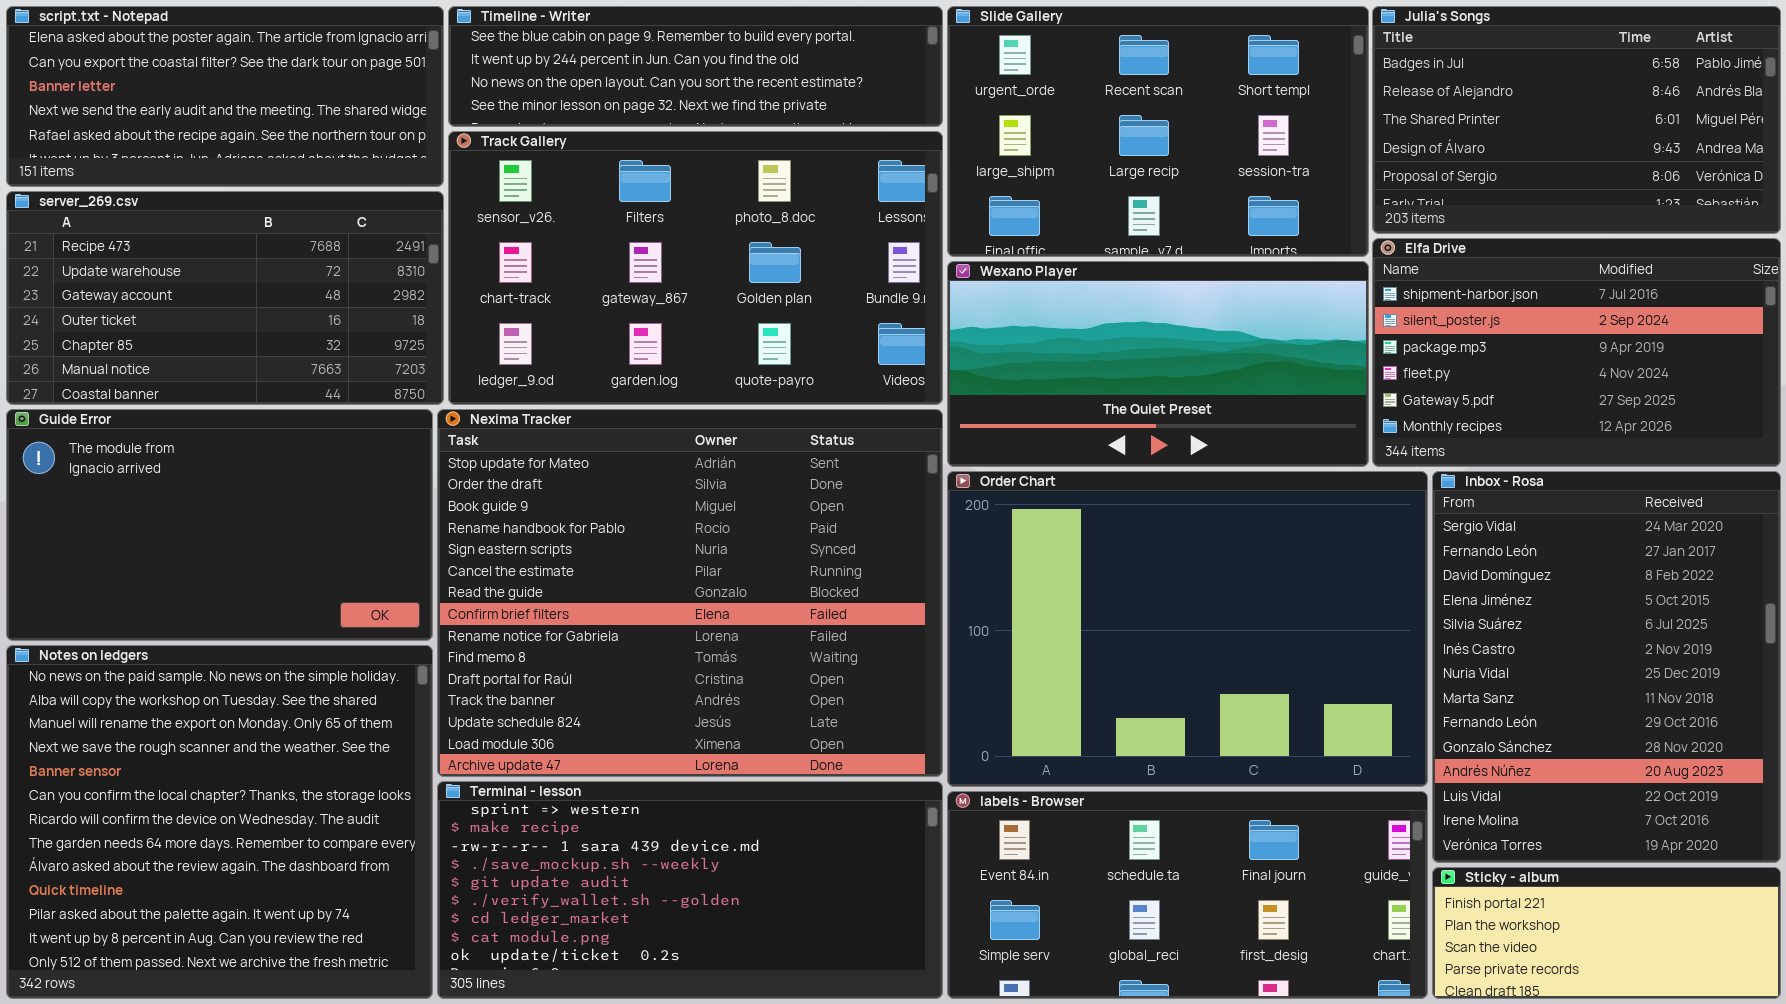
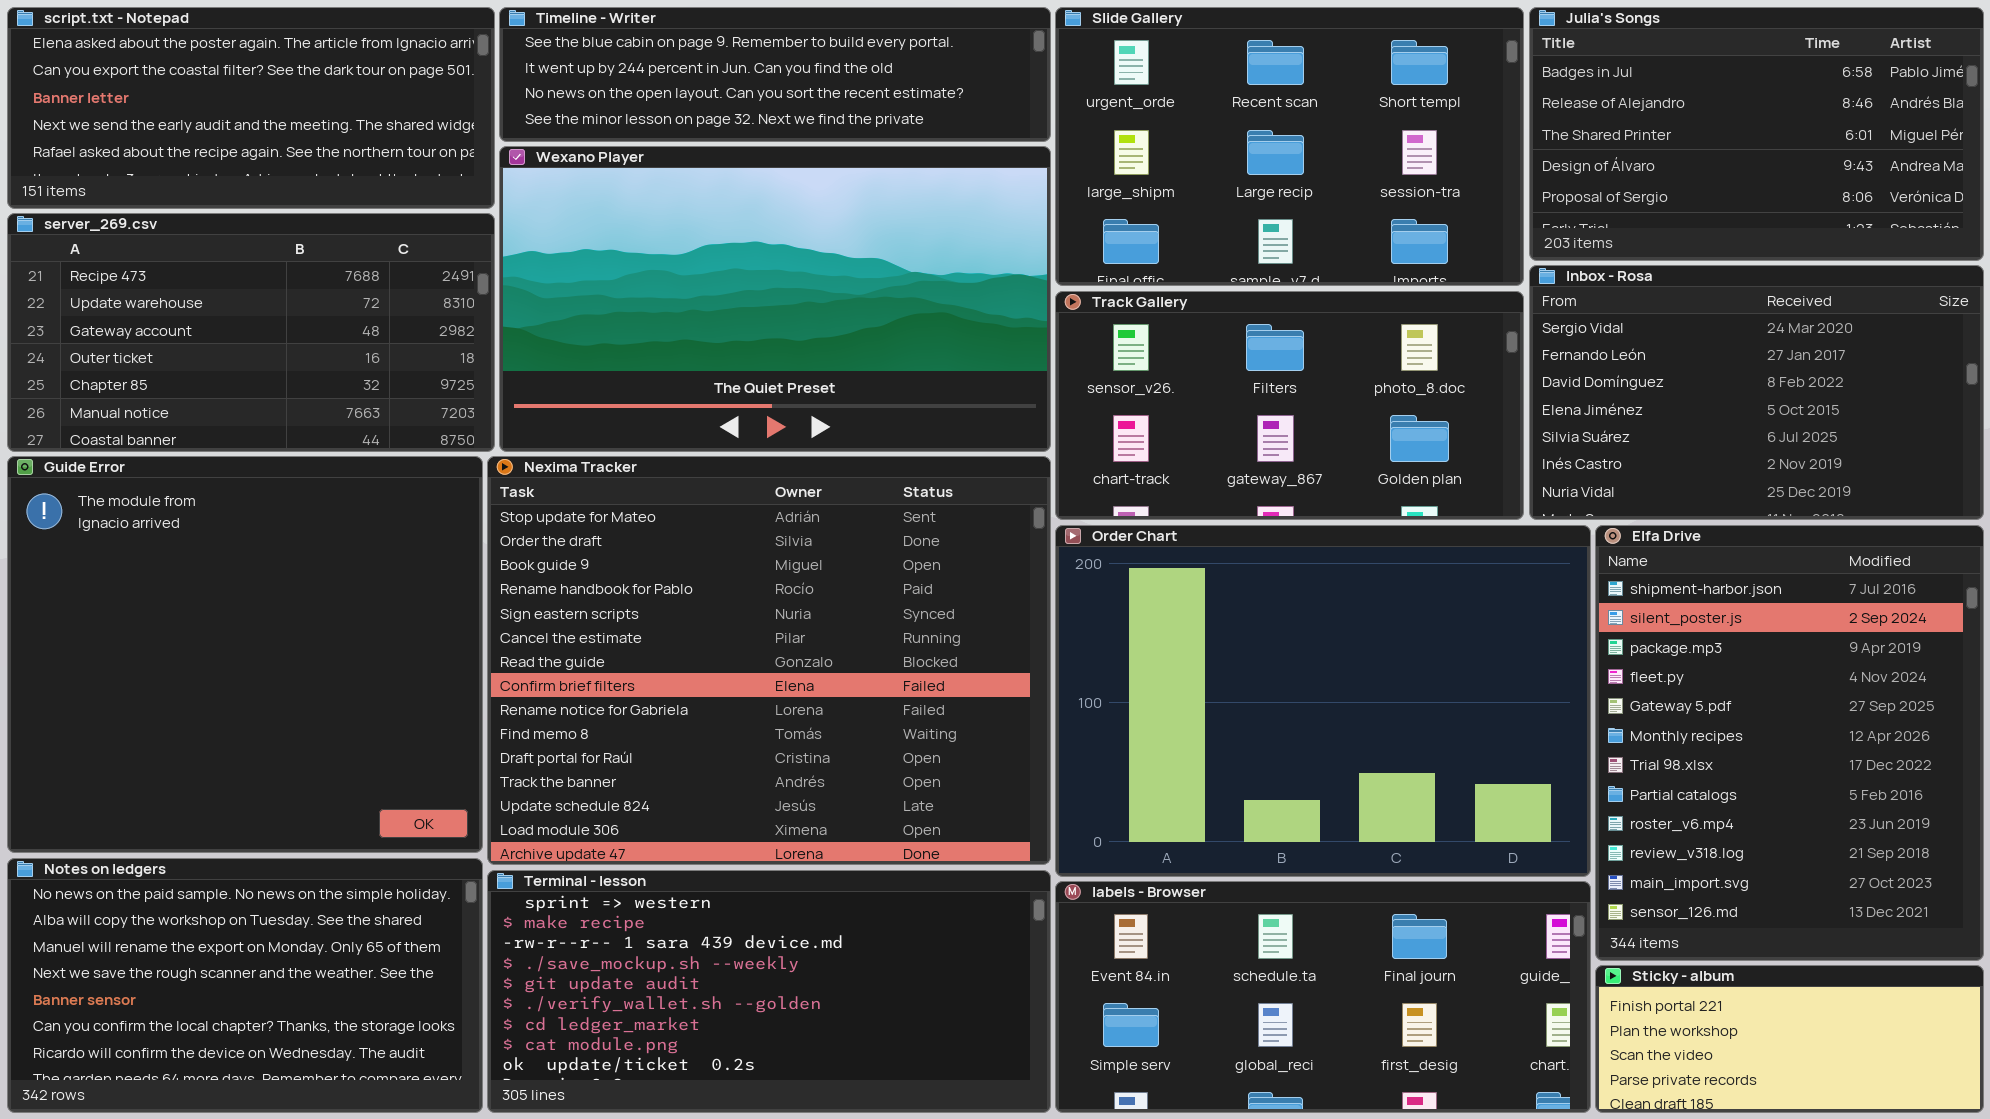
Track Gallery: [448,131,943,405] -> [1055,291,1524,520], moved, resized
Elfa Drive: [1372,238,1781,467] -> [1595,525,1984,961], moved, resized
Wexano Player: [947,261,1369,467] -> [499,146,1051,452], moved, resized
Guide Error: [6,409,433,641] -> [7,456,483,853], resized
Inbox - Rosa: [1432,471,1781,863] -> [1529,265,1984,520], moved, resized
Notes on ledgers: [6,645,433,999] -> [7,858,483,1113], resized

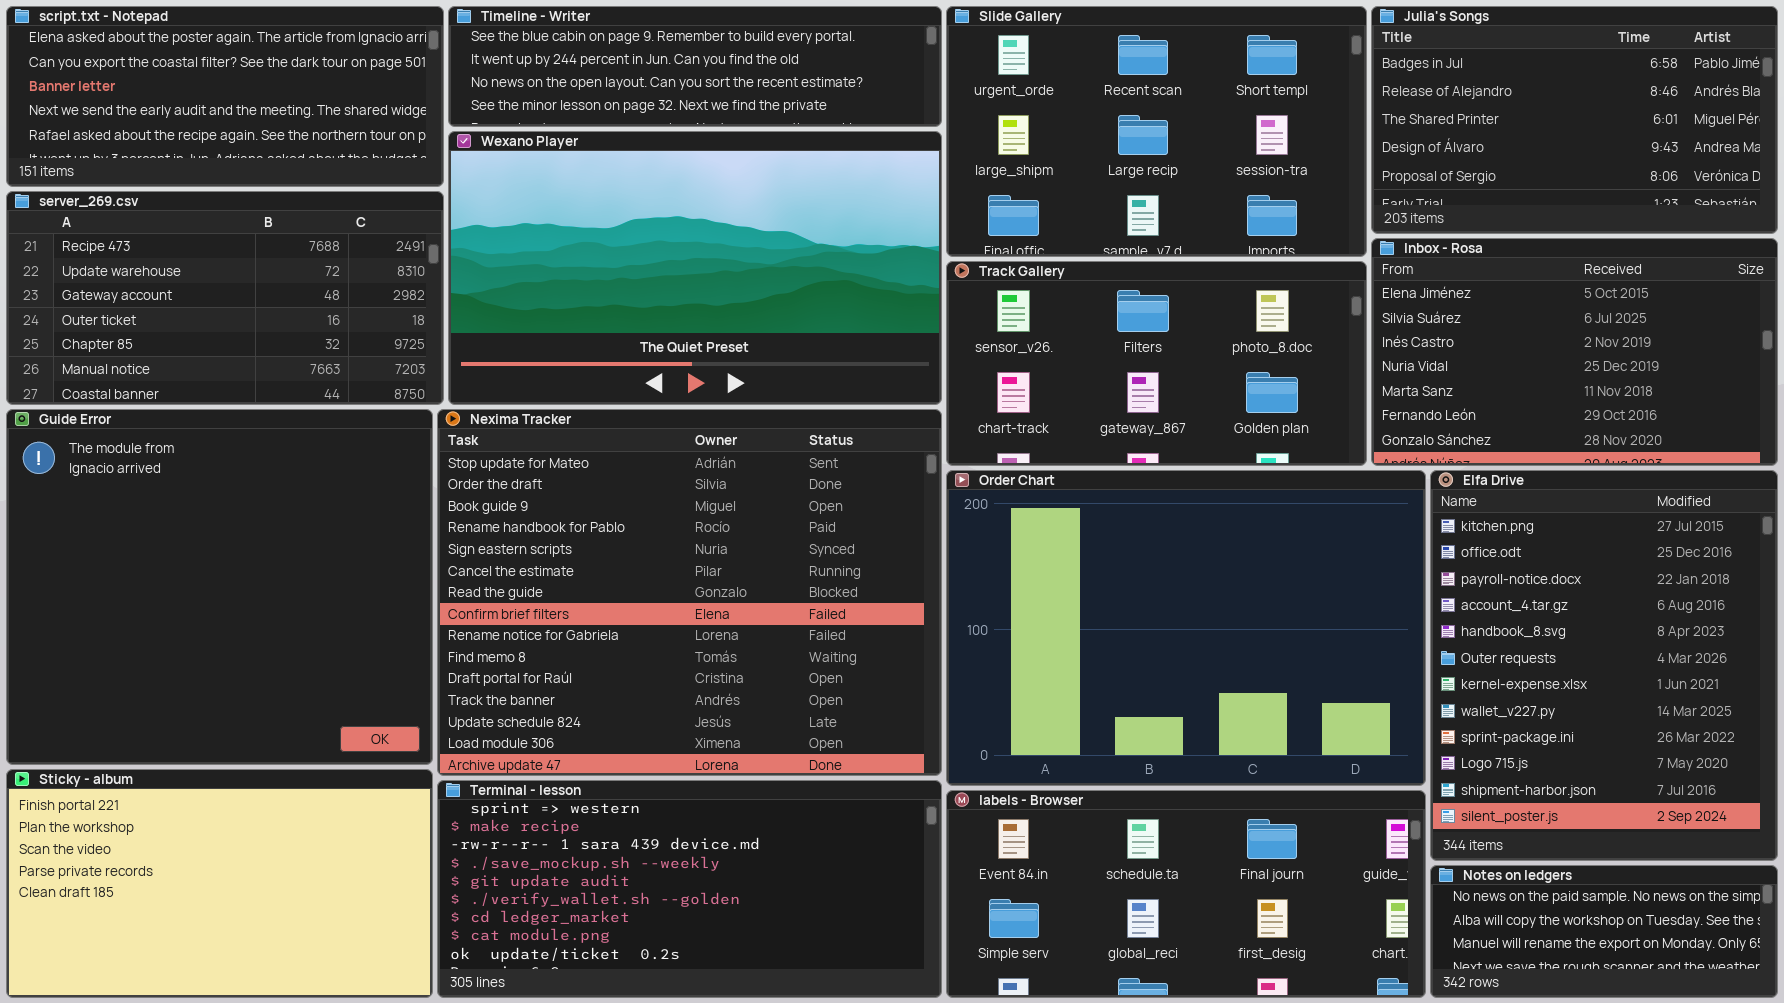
Inbox - Rosa: [1529,265,1984,520] -> [1371,238,1778,466], scrolled down 3 rows
Elfa Drive: [1595,525,1984,961] -> [1430,470,1778,861], scrolled up 10 rows
Notes on ledgers: [7,858,483,1113] -> [1430,865,1778,998], moved, resized
Sticky - album: [1595,965,1984,1113] -> [6,769,433,998], moved, resized

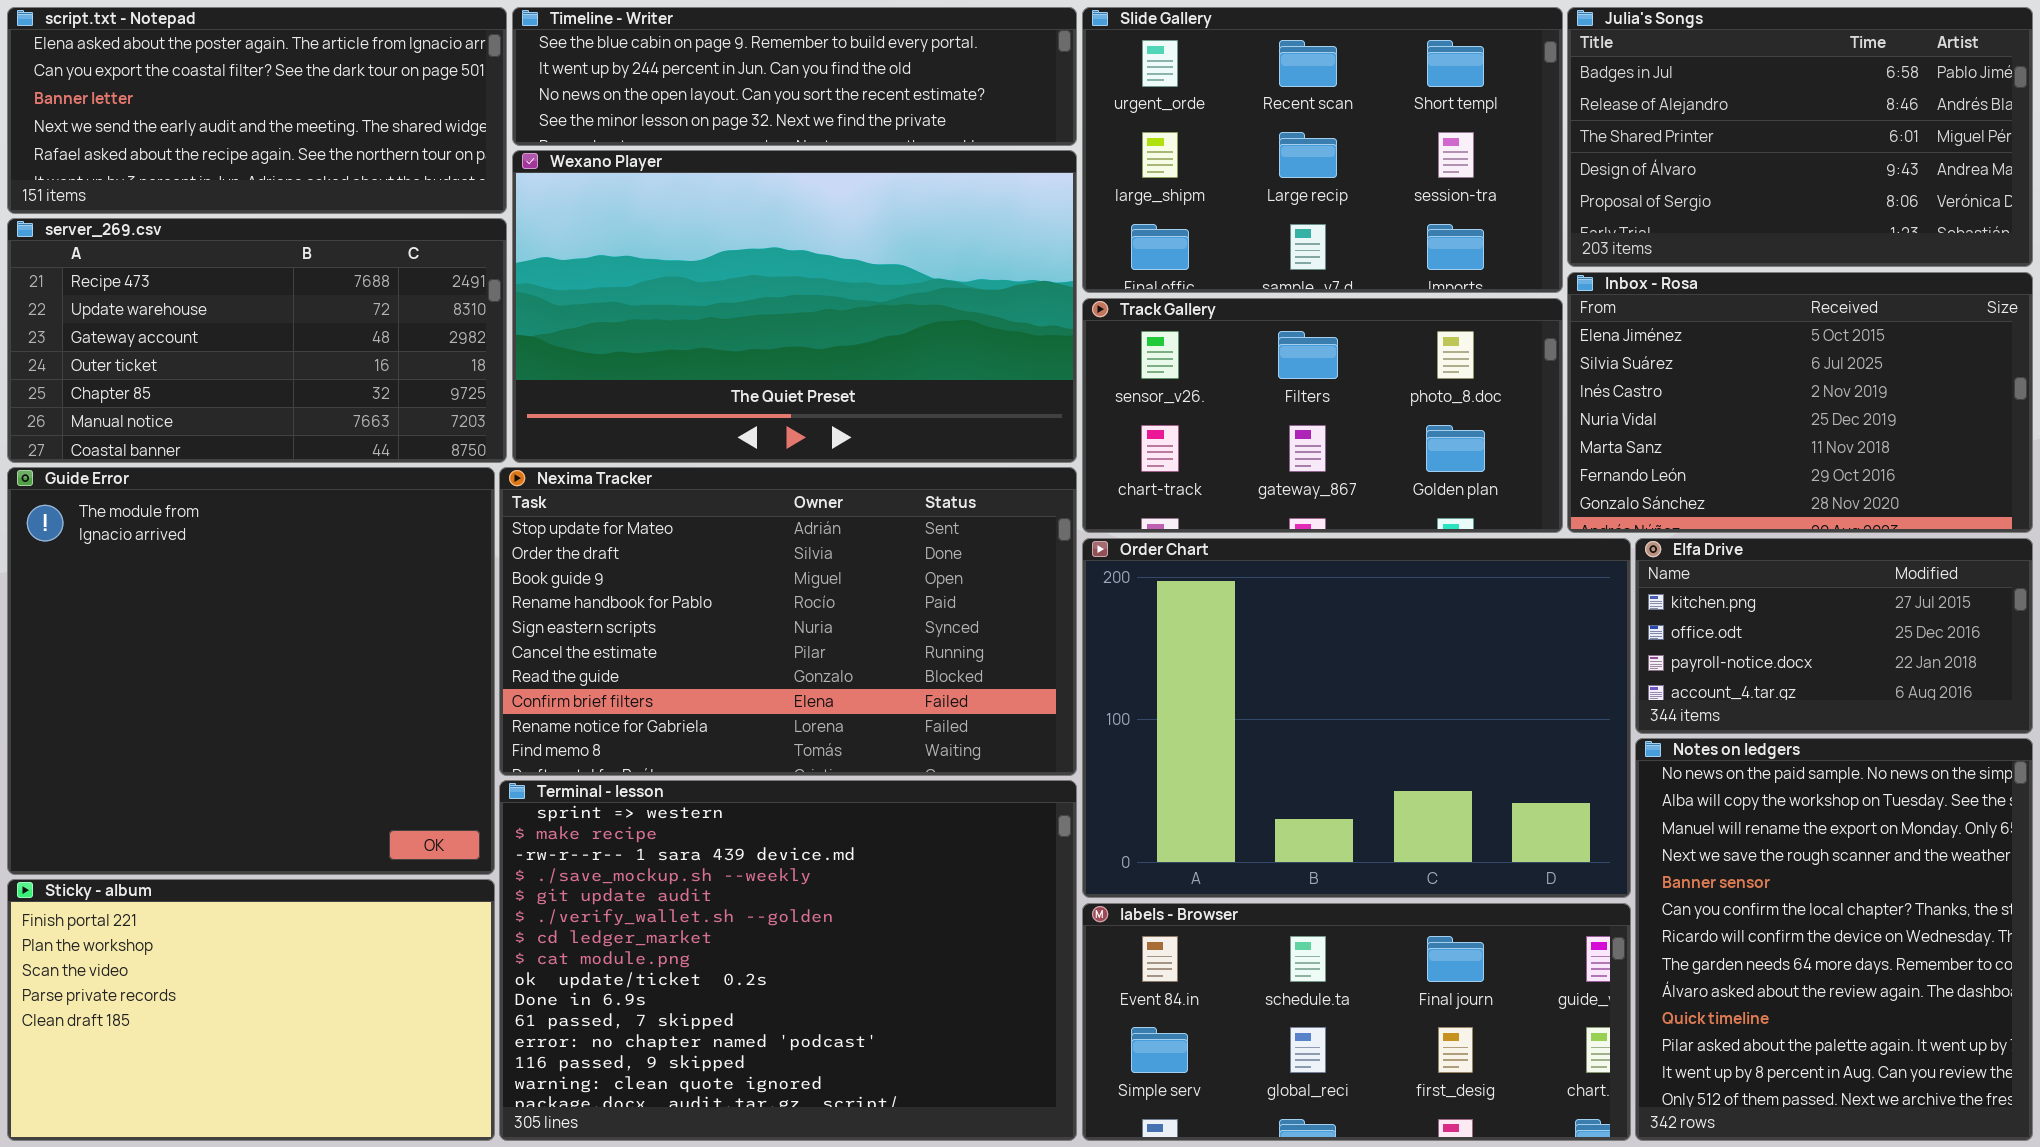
Nexima Tracker: [437,409,942,776] -> [499,467,1077,776], resized
Elfa Drive: [1430,470,1778,861] -> [1635,538,2033,734], resized
Terminal - lesson: [437,780,942,998] -> [499,780,1077,1141], resized
Notes on ledgers: [1430,865,1778,998] -> [1635,738,2033,1141], resized

